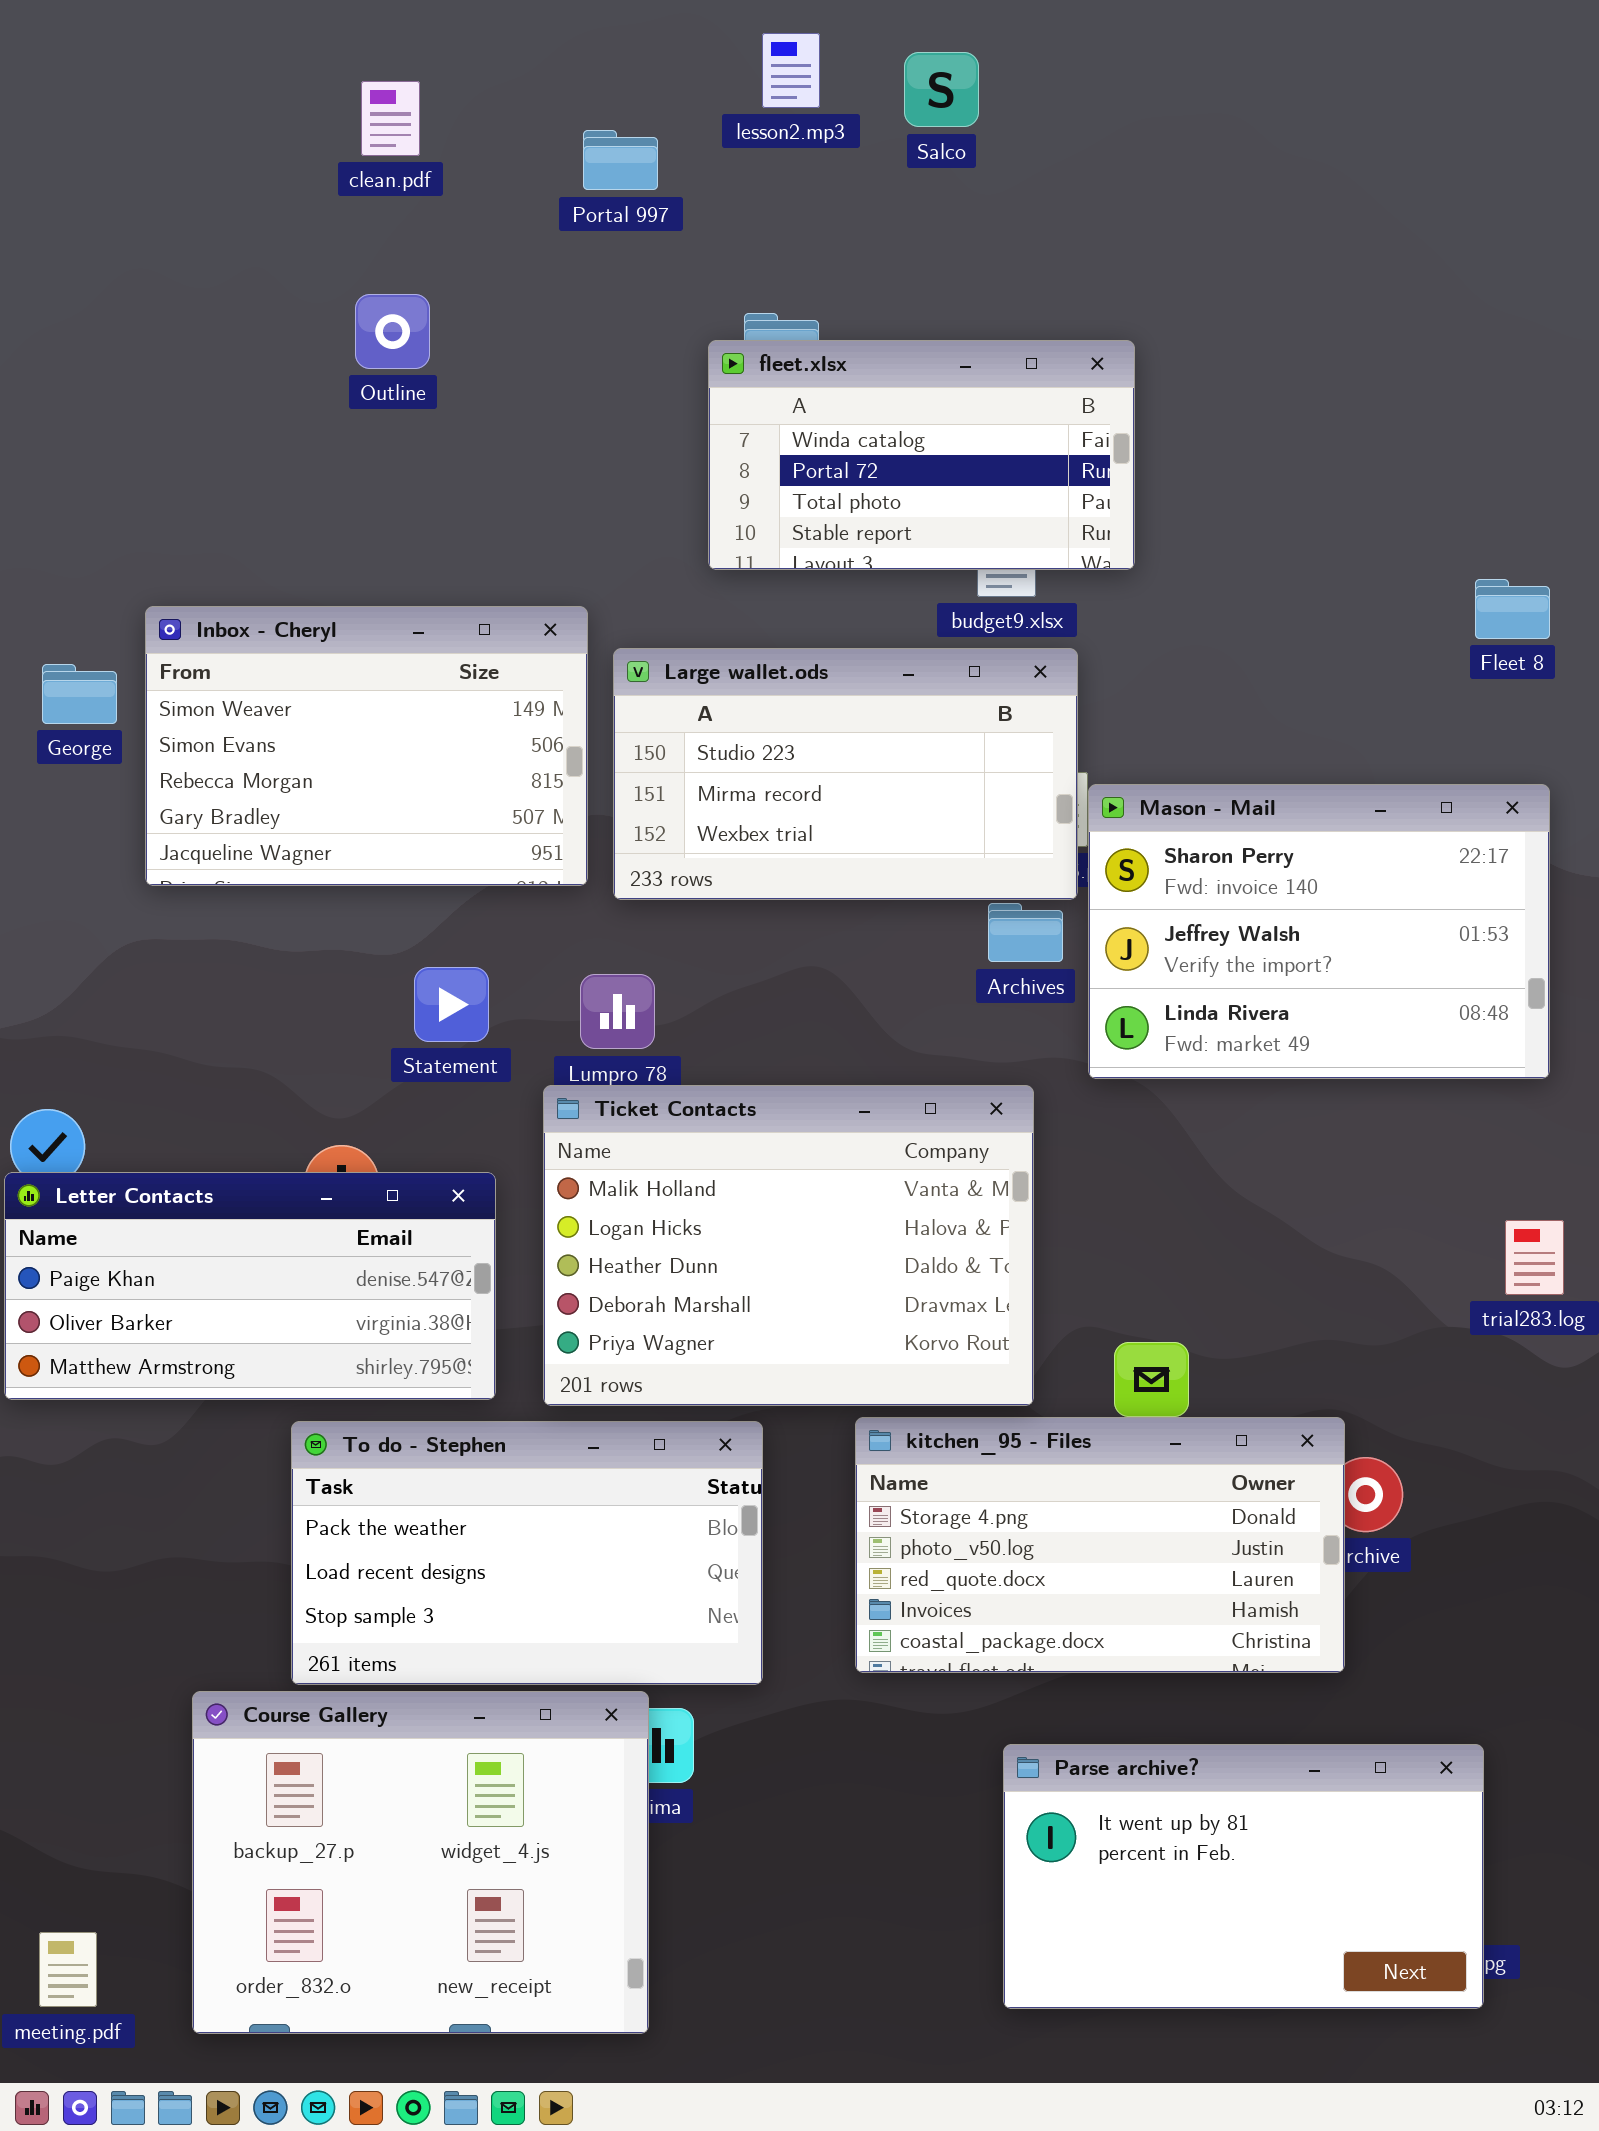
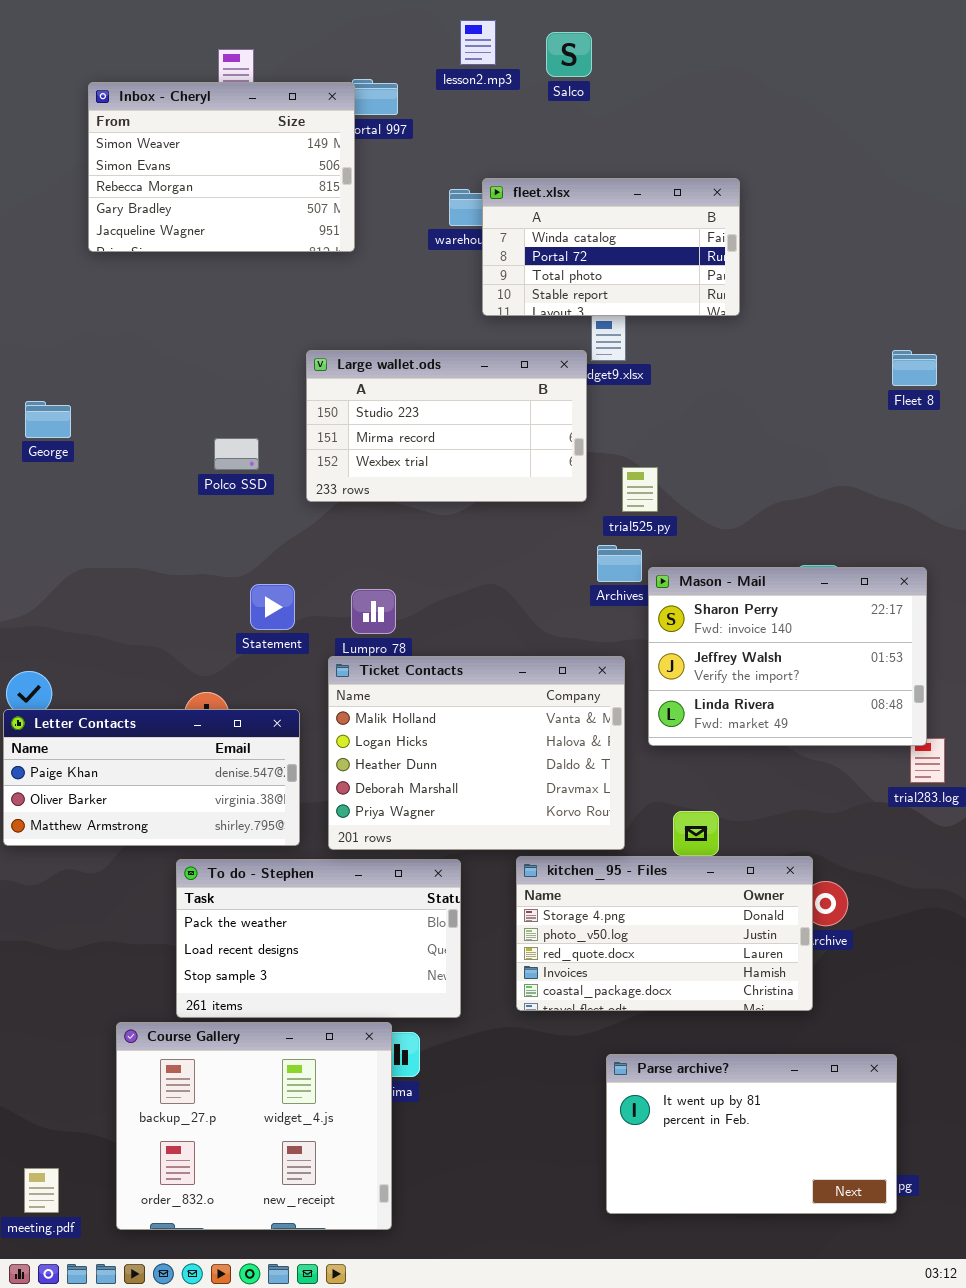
fleet.xlsx: [708,340,1135,570] -> [482,178,740,316], moved
Inbox - Cheryl: [145,606,588,886] -> [88,82,355,252], moved
Large wallet.ods: [613,648,1078,900] -> [306,350,587,502], moved
Mason - Mail: [1088,784,1550,1079] -> [648,567,927,746], moved

